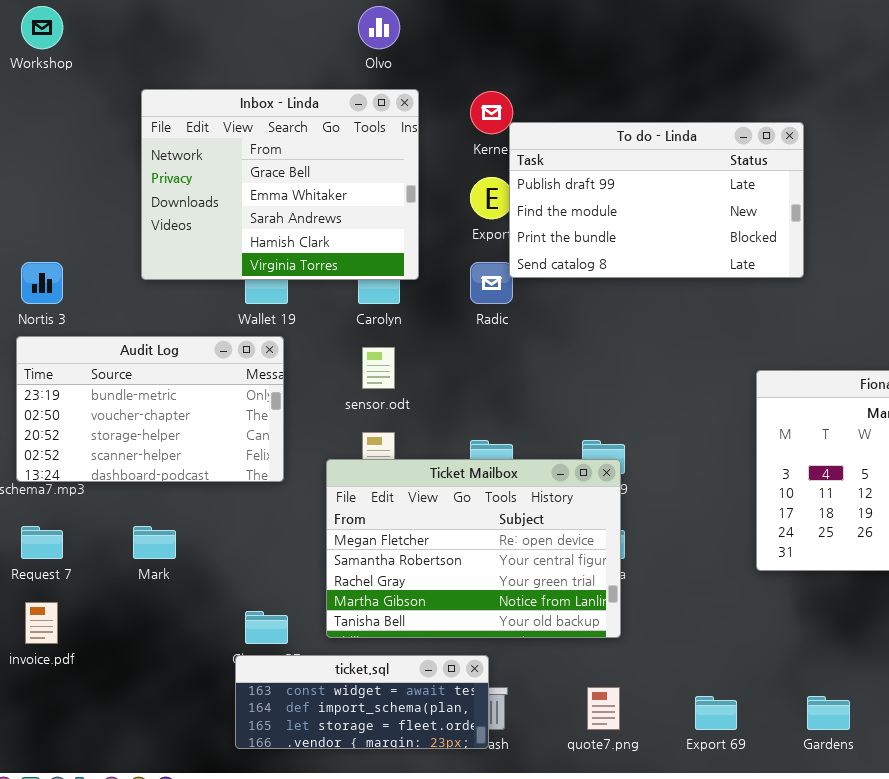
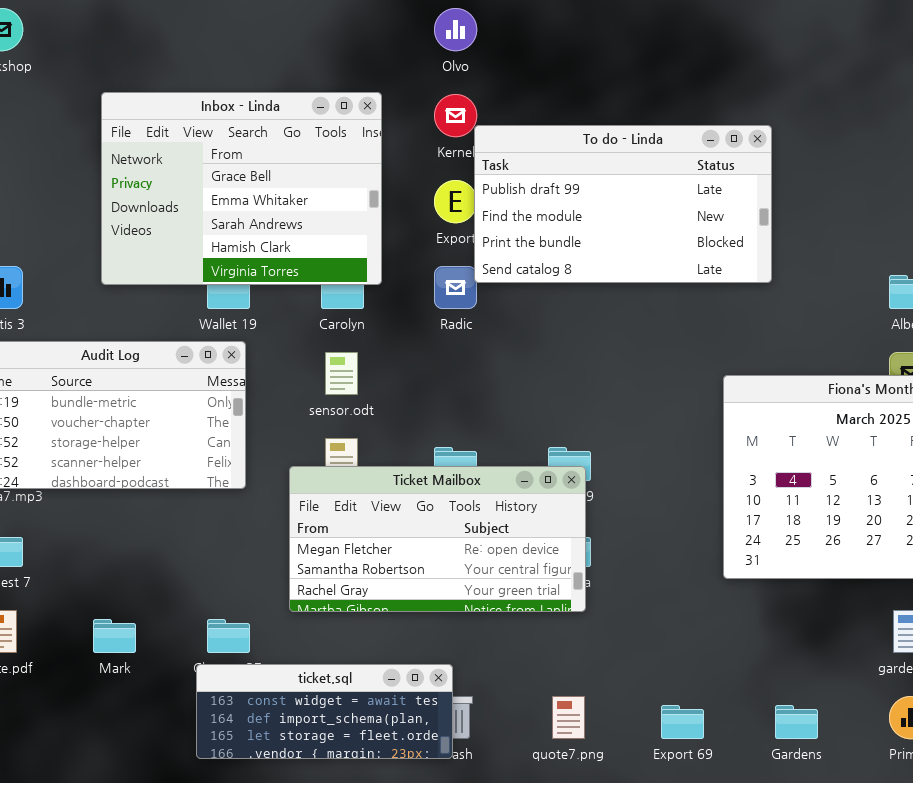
Olvo: [358,6,400,49] -> [434,8,477,51], moved
Ticket Mailbox: [326,459,621,638] -> [289,466,586,612], resized
Mark: [133,526,176,559] -> [93,619,136,653], moved

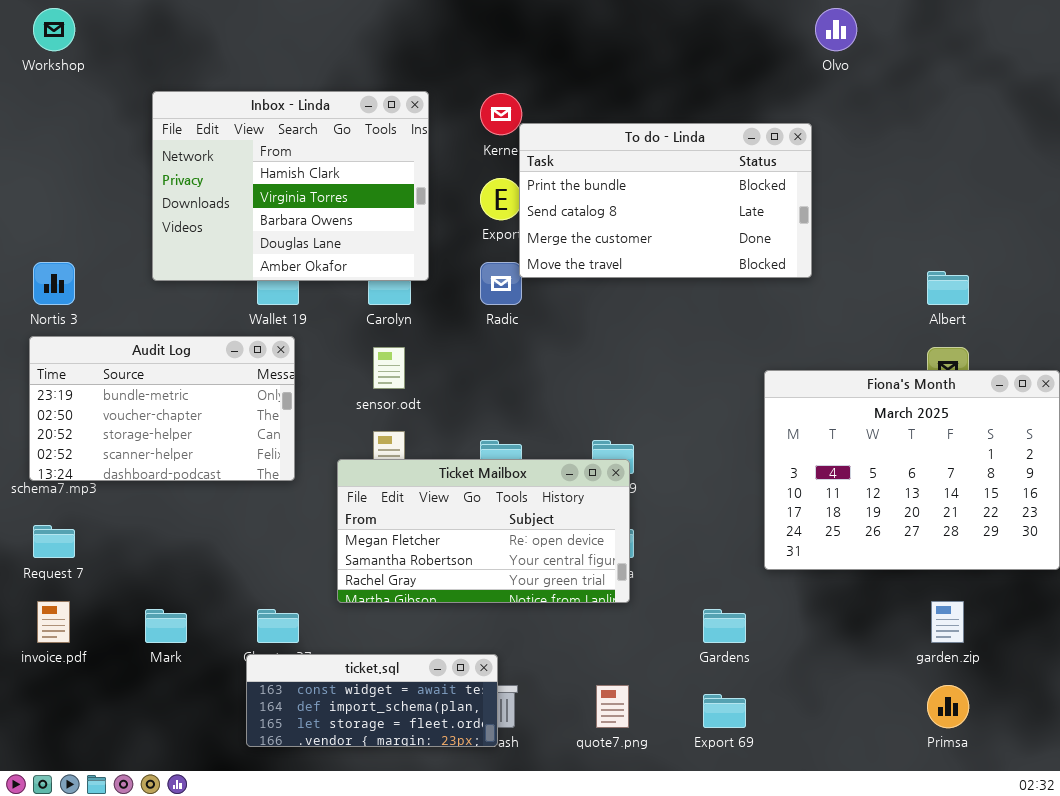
Olvo: [434,8,477,51] -> [815,8,857,51], moved
Inbox - Linda: [101,92,382,285] -> [152,91,429,281], scrolled down 3 rows
To do - Linda: [474,125,772,283] -> [519,123,812,278], scrolled down 2 rows
Gardens: [775,705,818,739] -> [703,609,746,643], moved

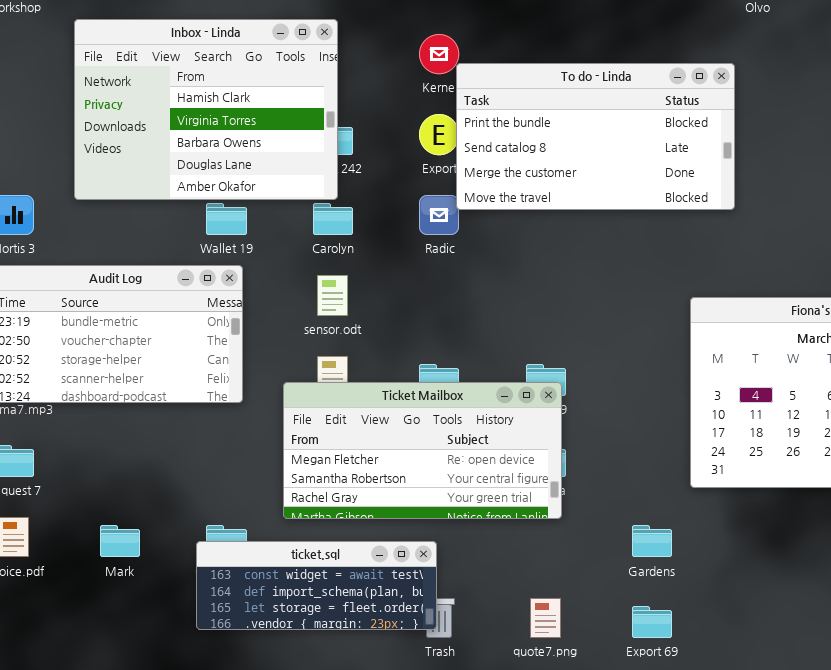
Inbox - Linda: [152,91,429,281] -> [74,19,338,200], moved
ticket.sql: [246,654,498,747] -> [196,541,437,630], moved

